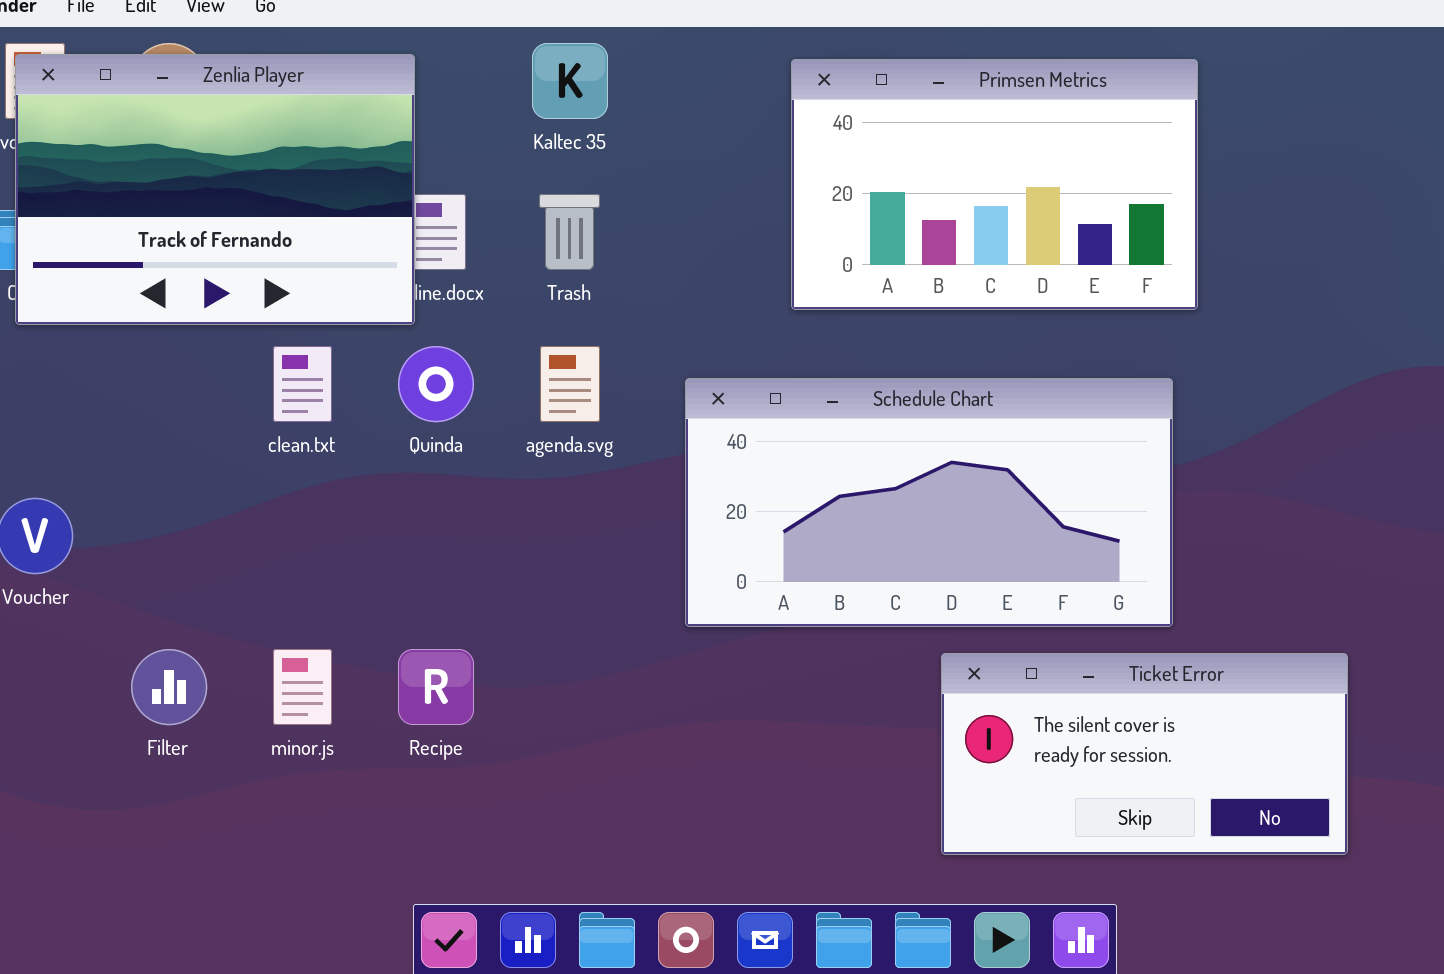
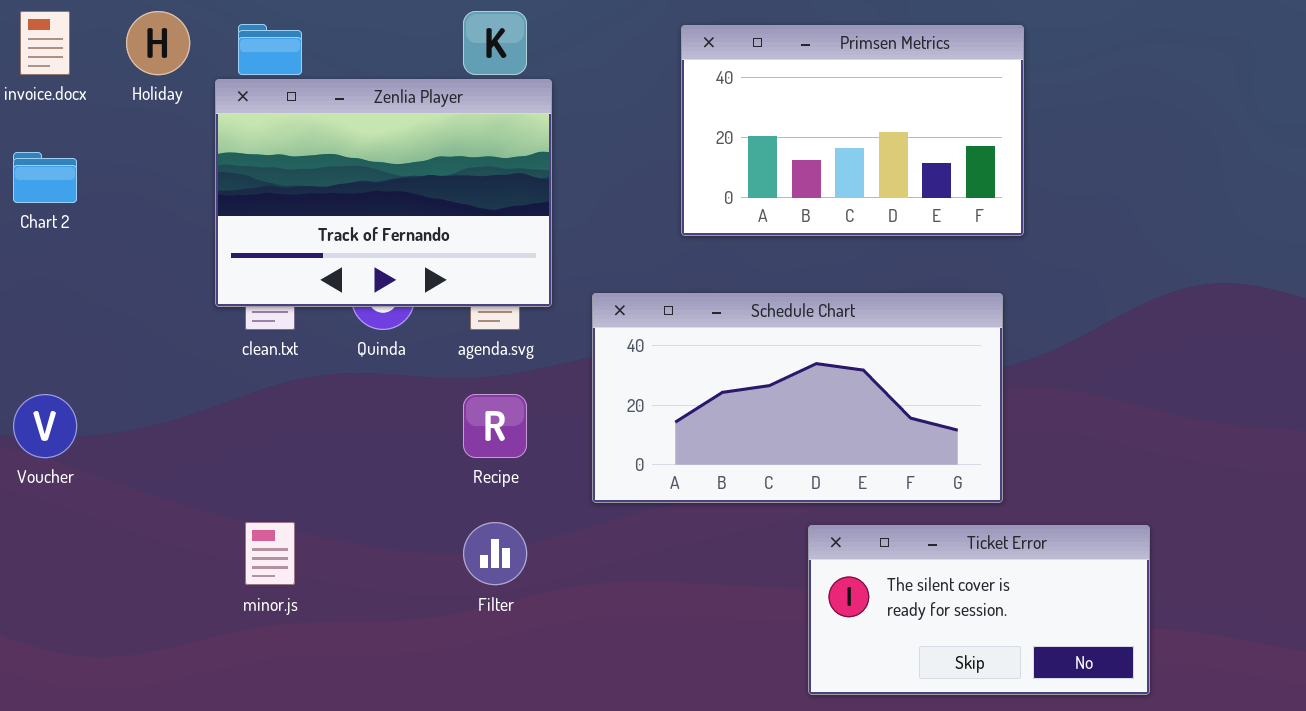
Zenlia Player: [15,54,415,325] -> [215,79,552,307], moved
Filter: [131,649,207,725] -> [463,522,527,585], moved
Recipe: [398,649,474,725] -> [463,394,527,458], moved

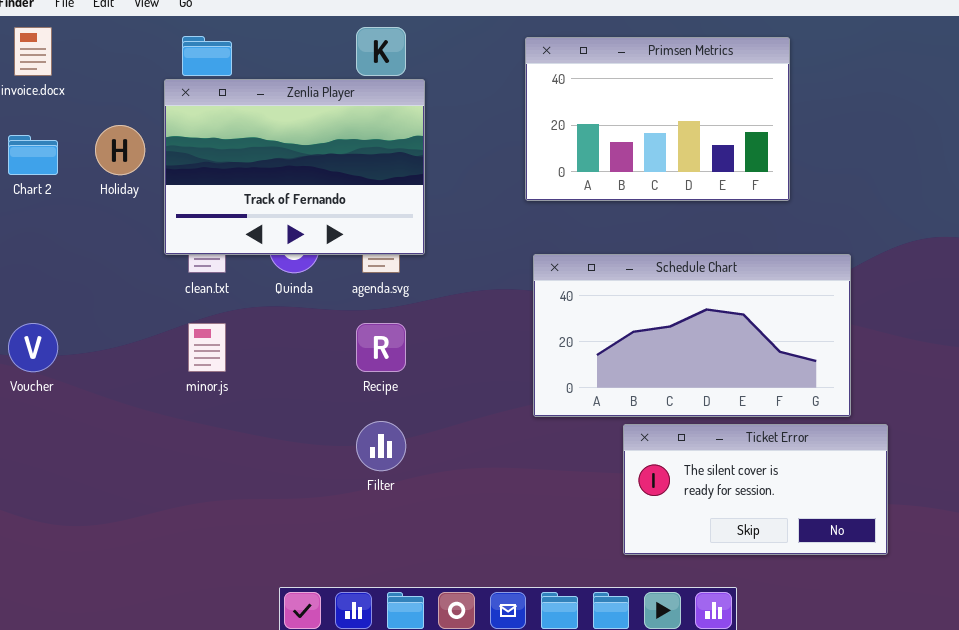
Holiday: [126,11,190,75] -> [95,125,145,175], moved
Schedule Chart: [592,293,1003,503] -> [533,254,851,417], moved
minor.js: [245,522,295,585] -> [188,323,226,372], moved

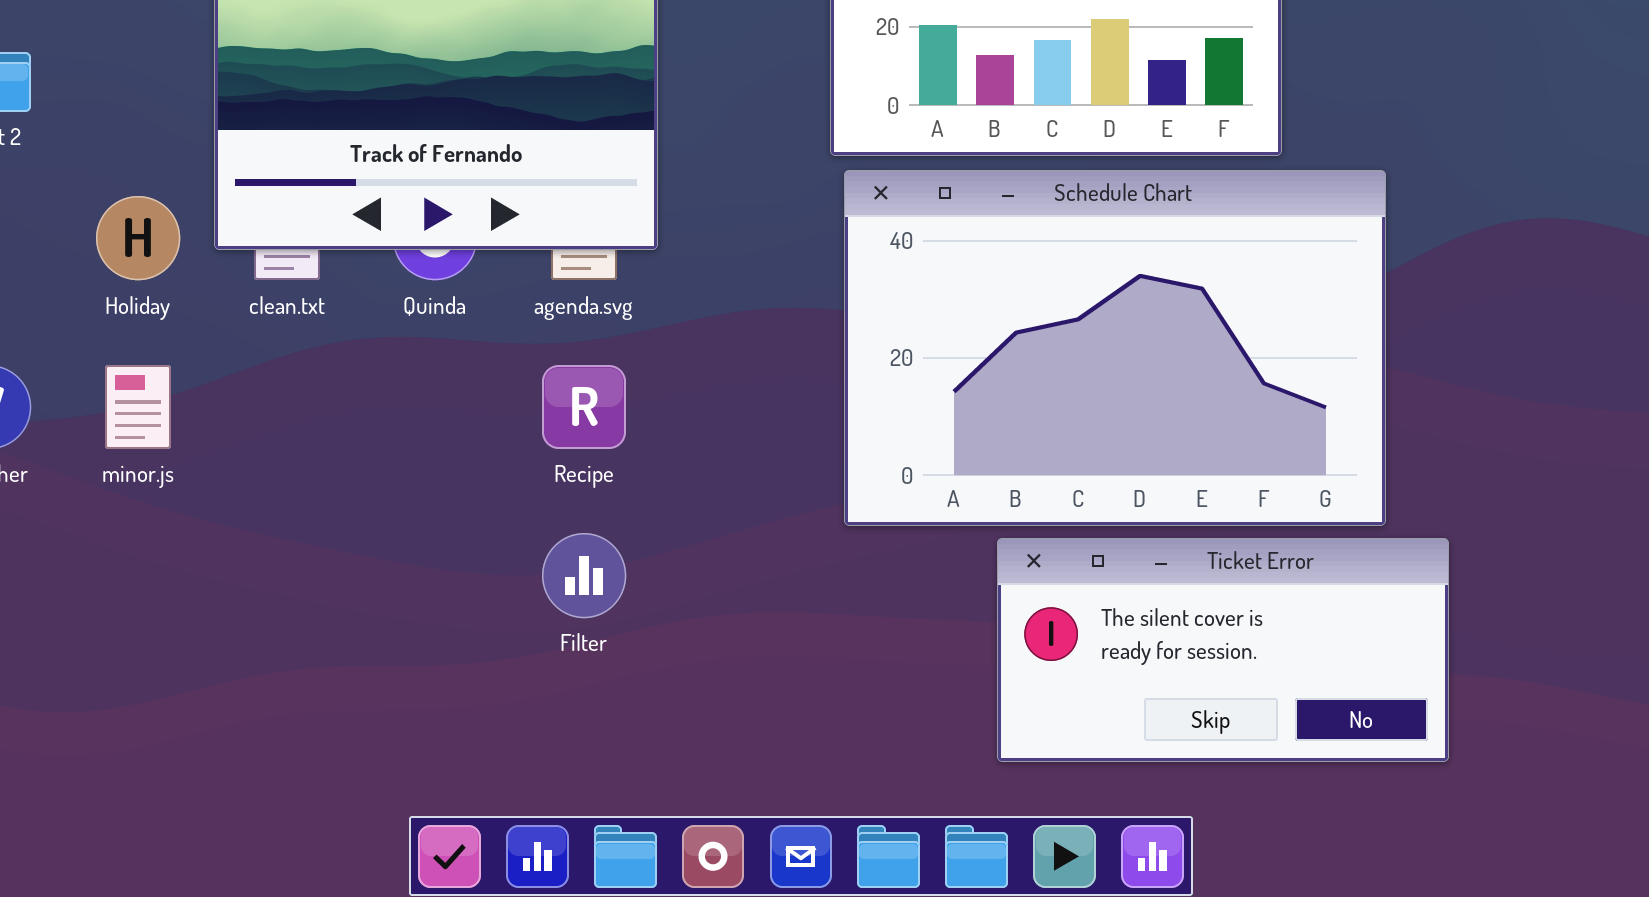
Holiday: [95,125,145,175] -> [96,196,180,280], moved
Schedule Chart: [533,254,851,417] -> [844,170,1386,526], resized
minor.js: [188,323,226,372] -> [105,365,171,449], moved

